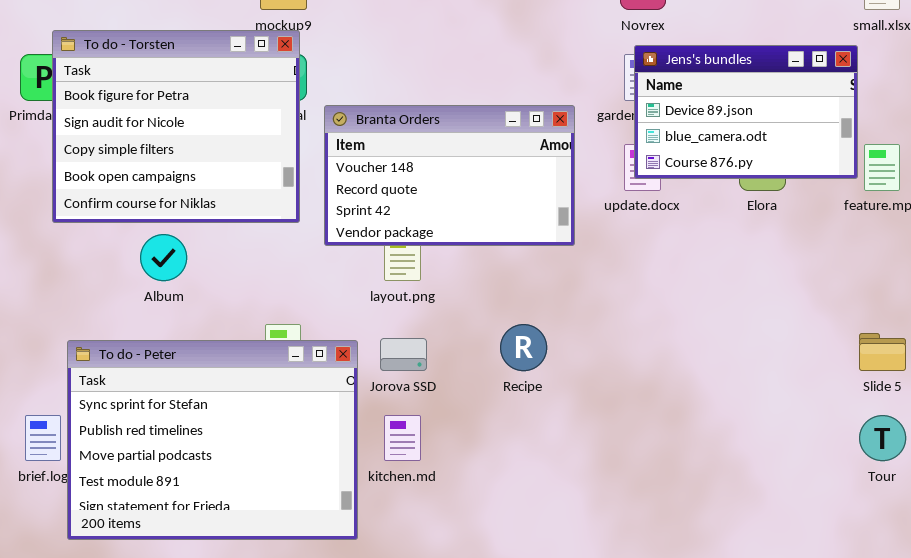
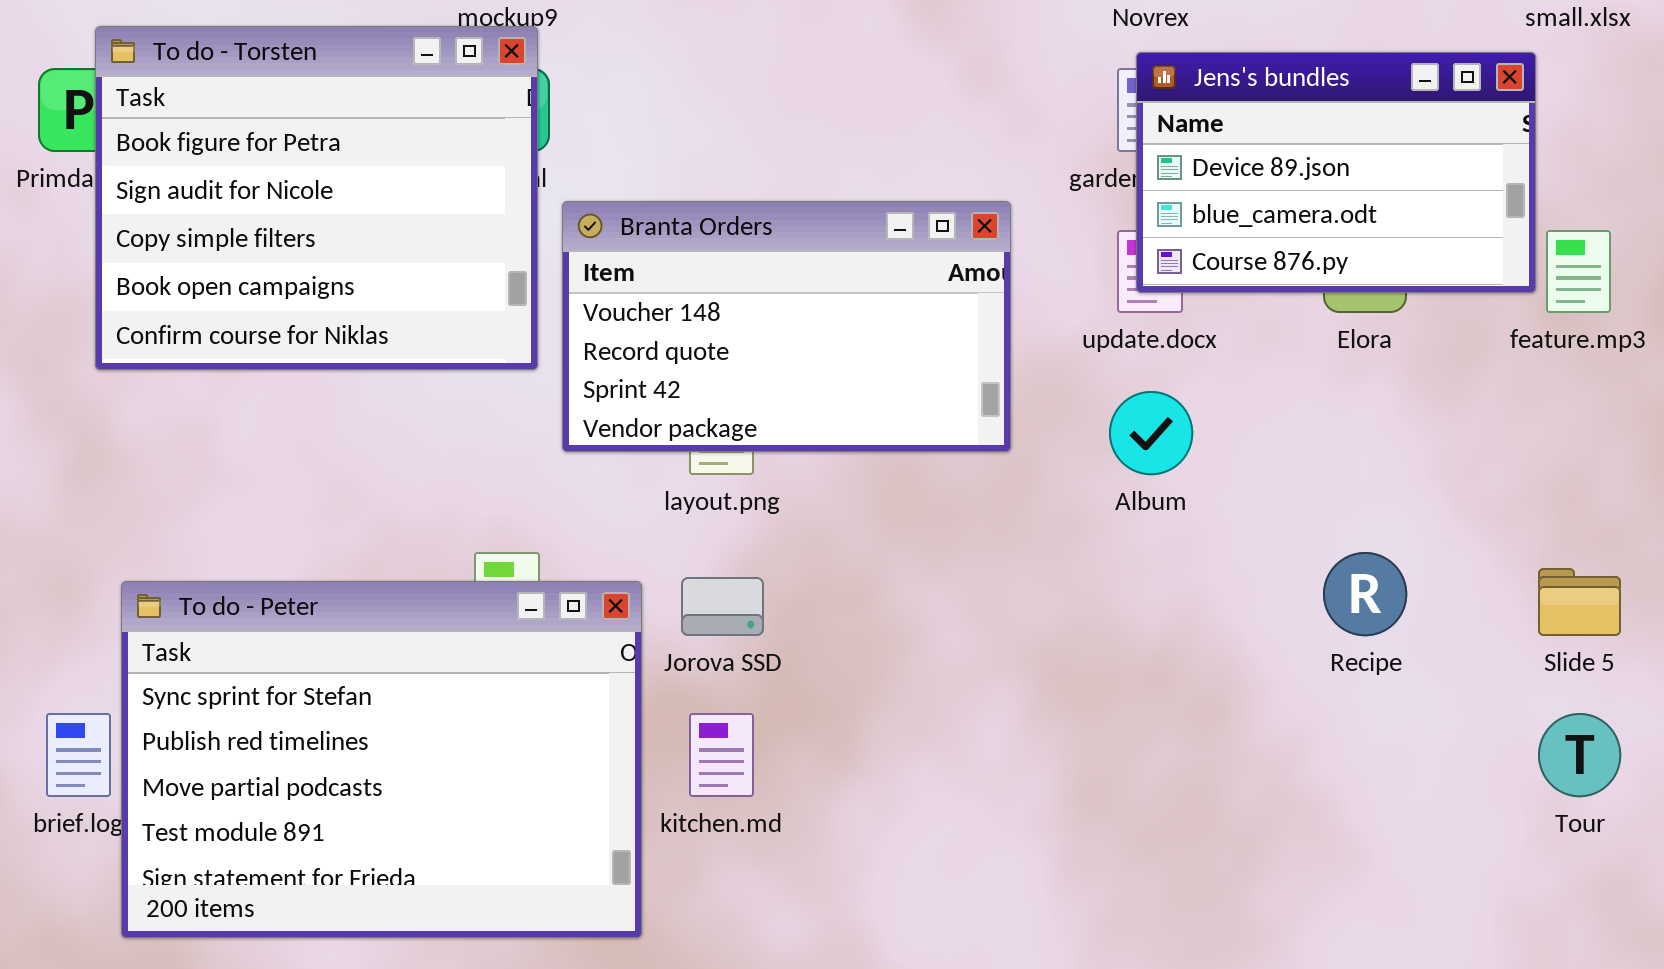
Branta Orders: [324,105,575,246] -> [562,201,1011,452], moved
Album: [140,234,187,281] -> [1109,391,1193,475], moved
Recipe: [500,324,547,371] -> [1323,552,1407,636], moved

